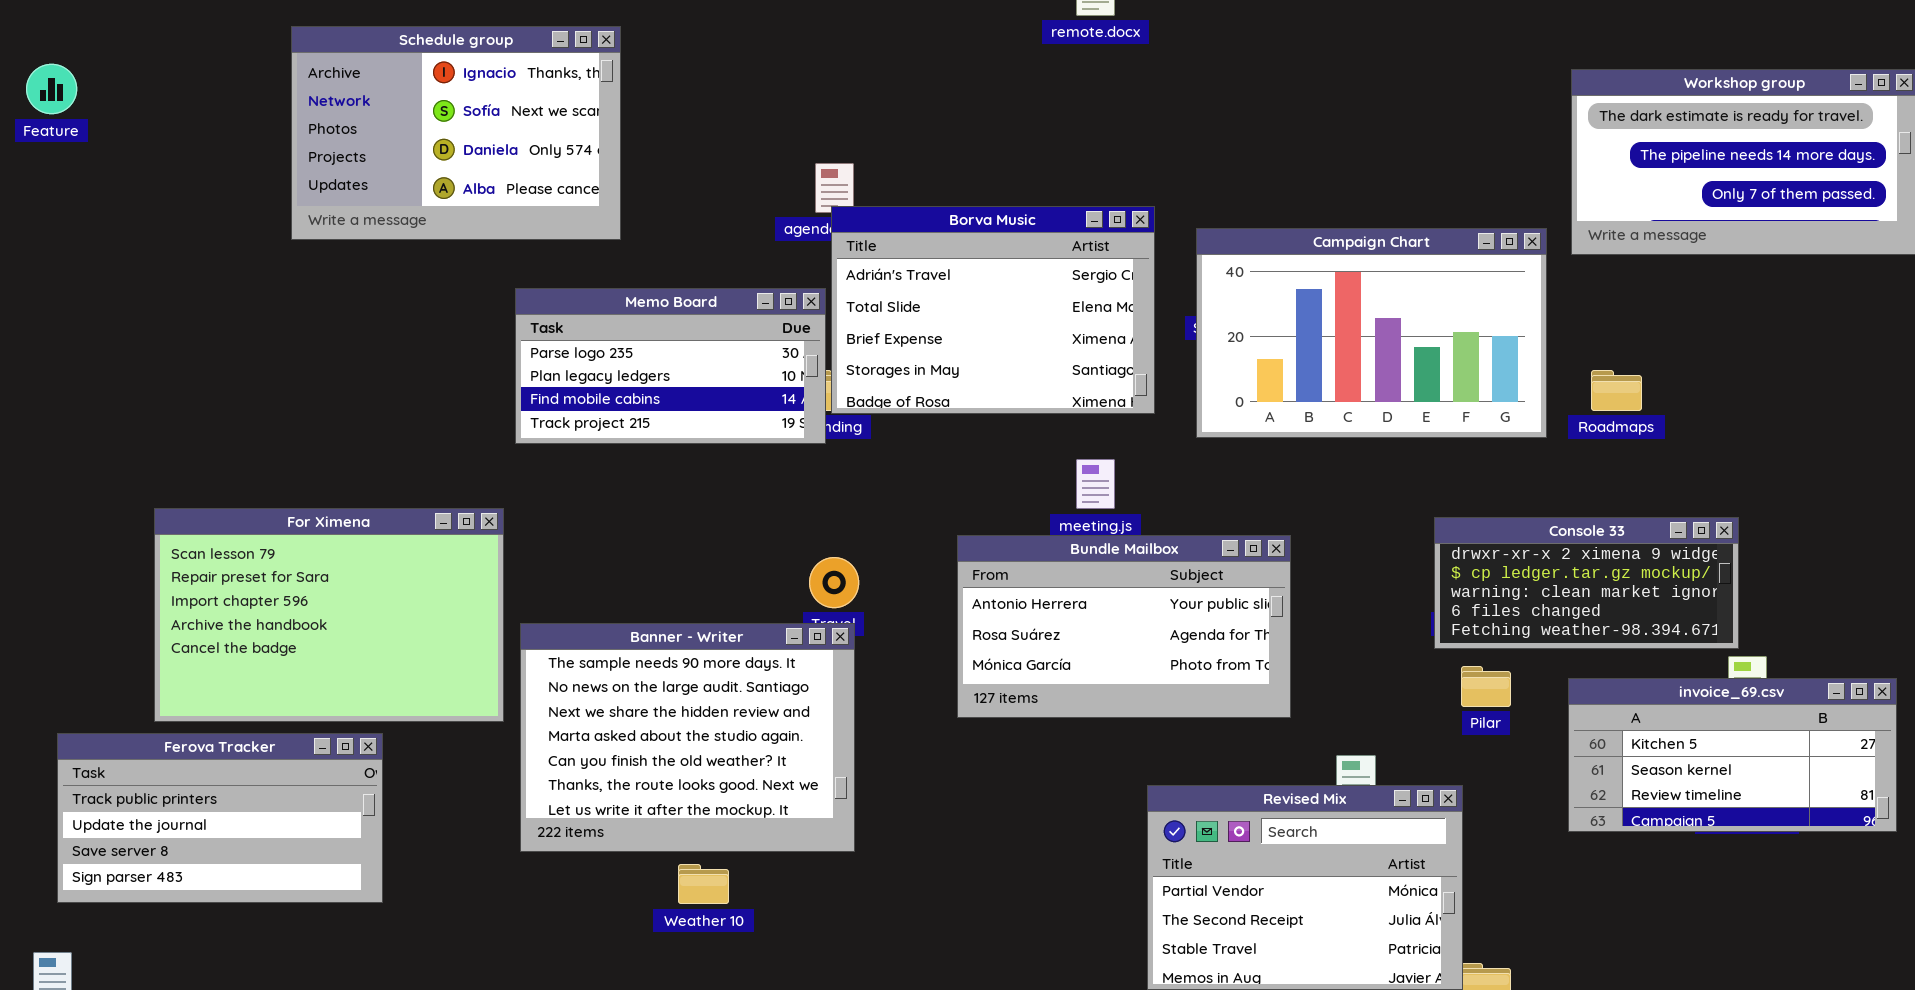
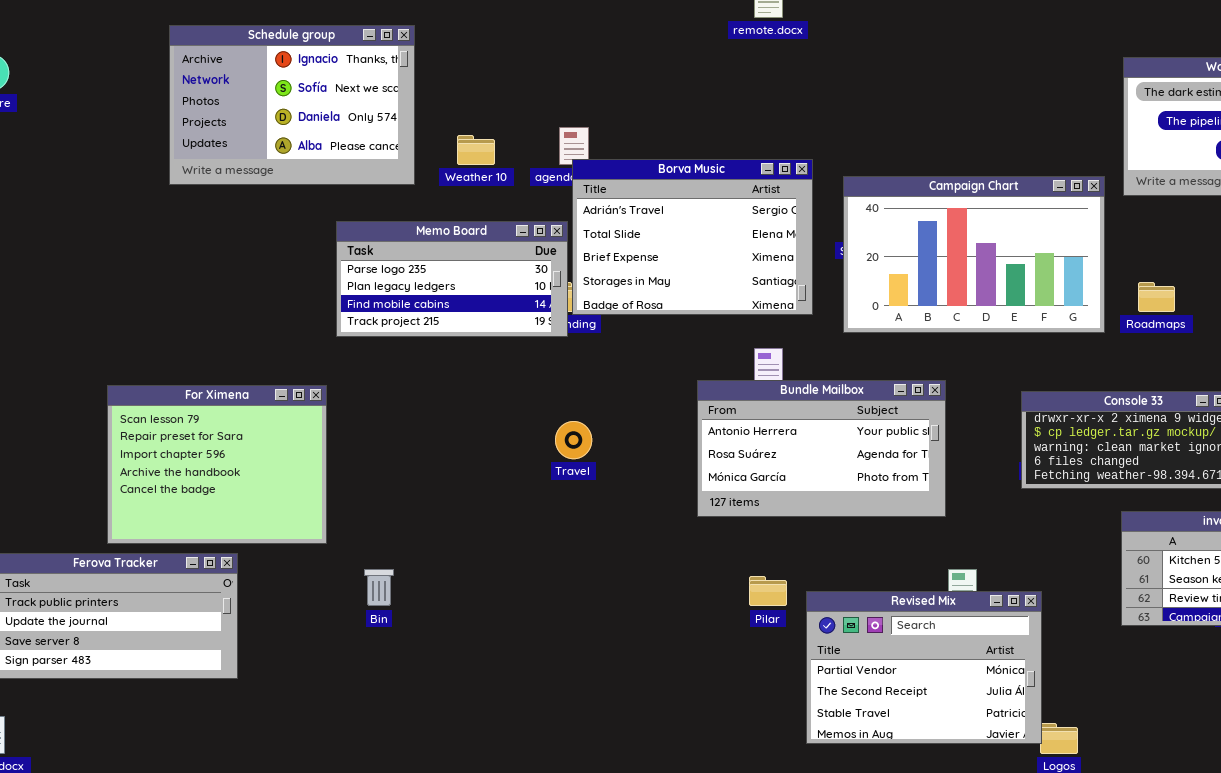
For Ximena: [154,508,504,722] -> [107,385,327,544], resized
Bundle Mailbox: [957,535,1291,718] -> [697,380,946,517], moved
Banner - Writer: [520,623,855,852] -> none, closed
Pilar: [1461,666,1511,707] -> [749,576,787,606], moved
Weather 10: [678,864,729,904] -> [457,135,495,165], moved

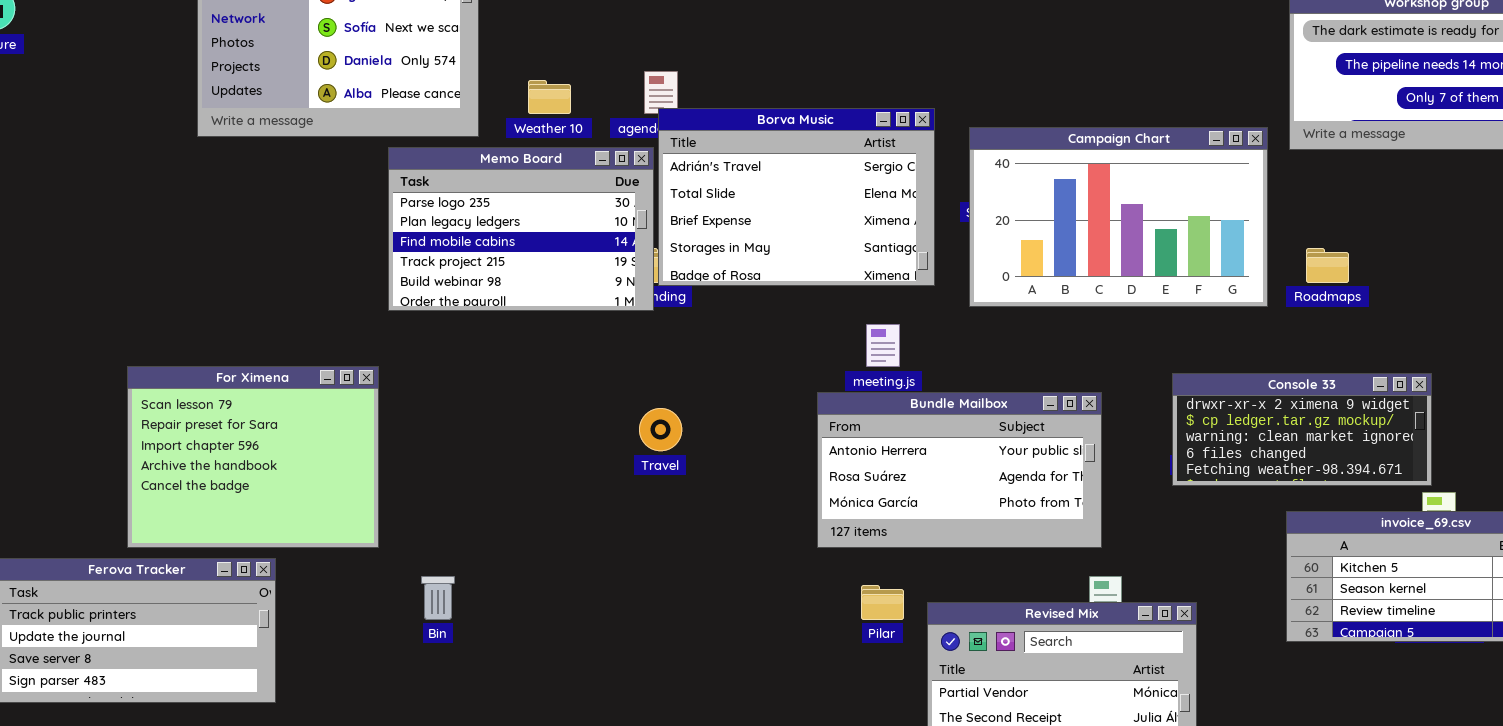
Memo Board: [336,221,568,337] -> [388,147,654,311], resized
Bundle Mailbox: [697,380,946,517] -> [817,392,1102,548], moved

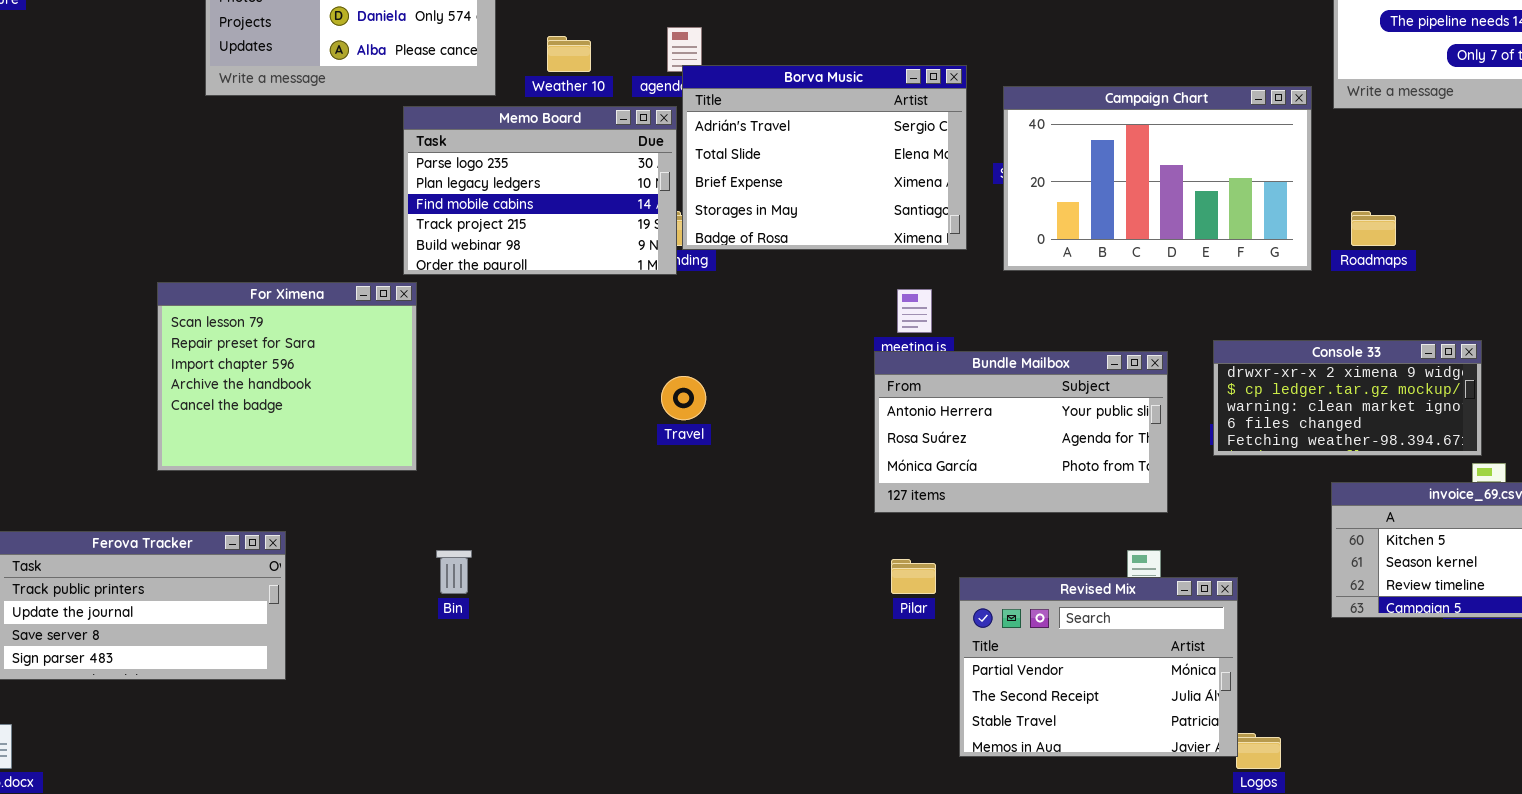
For Ximena: [127,366,379,548] -> [157,282,417,471], moved
Bundle Mailbox: [817,392,1102,548] -> [874,351,1168,513], moved

